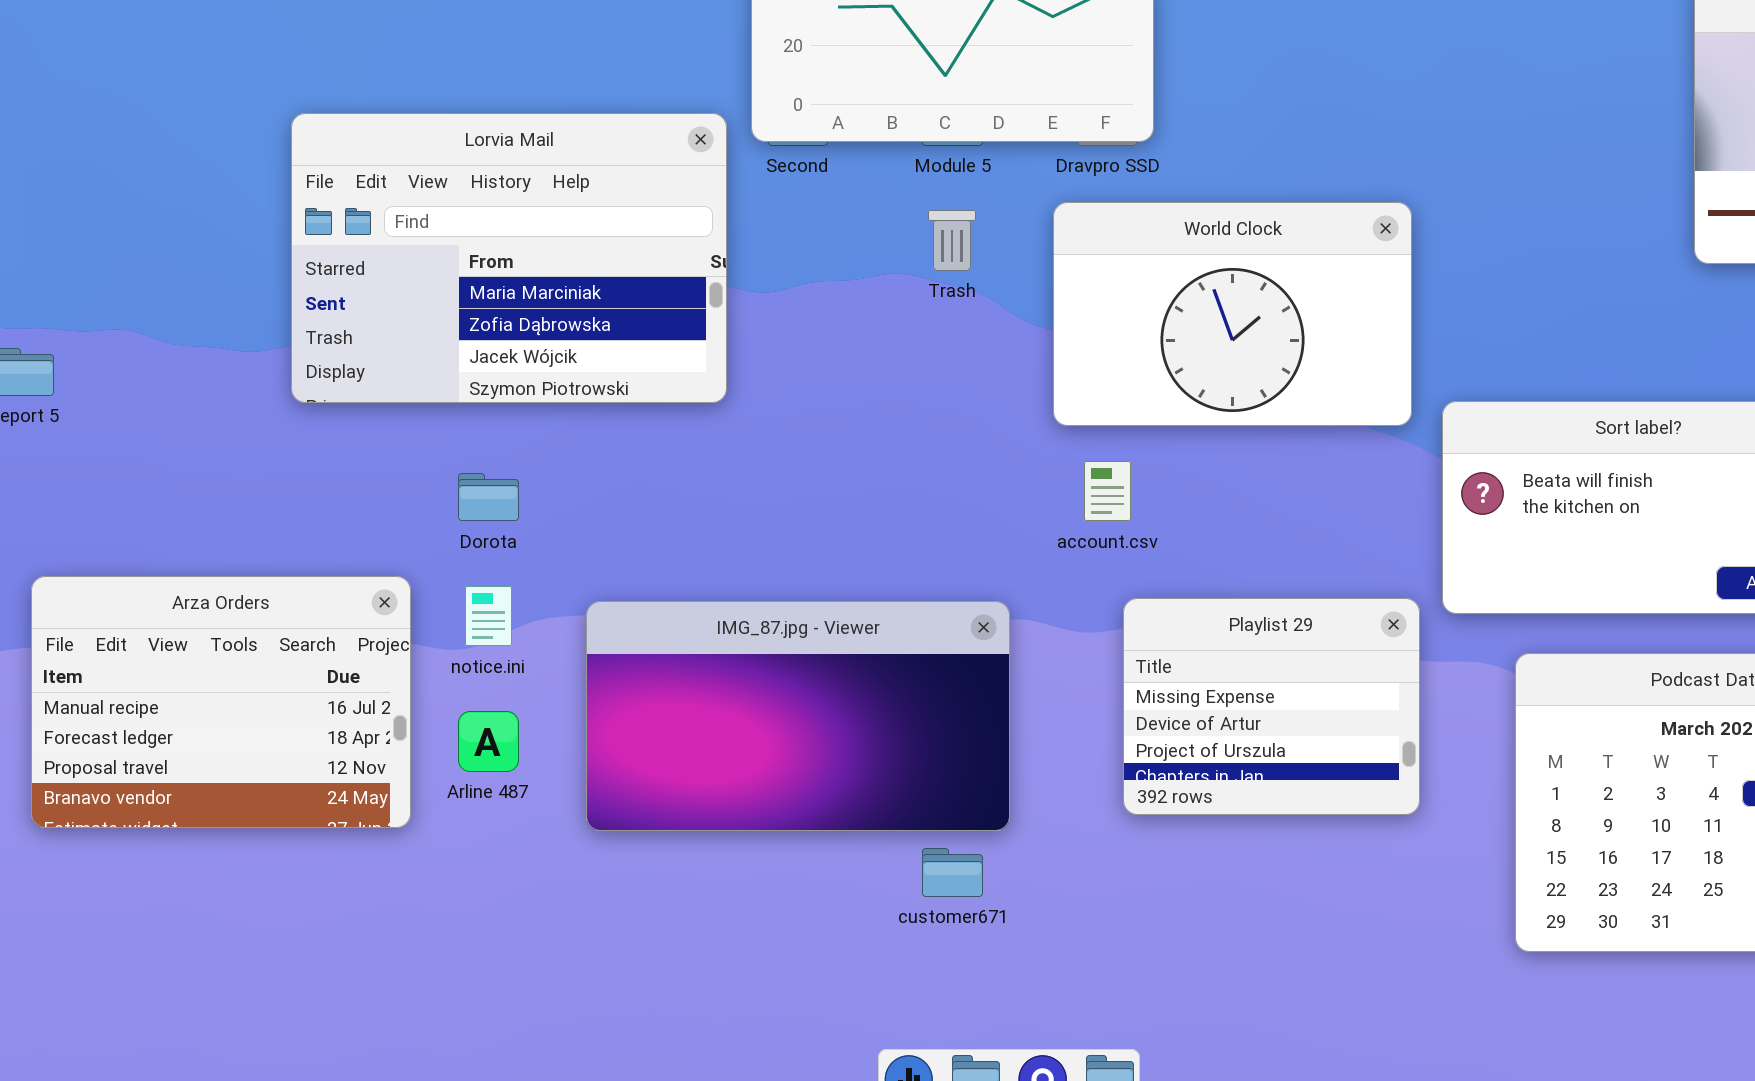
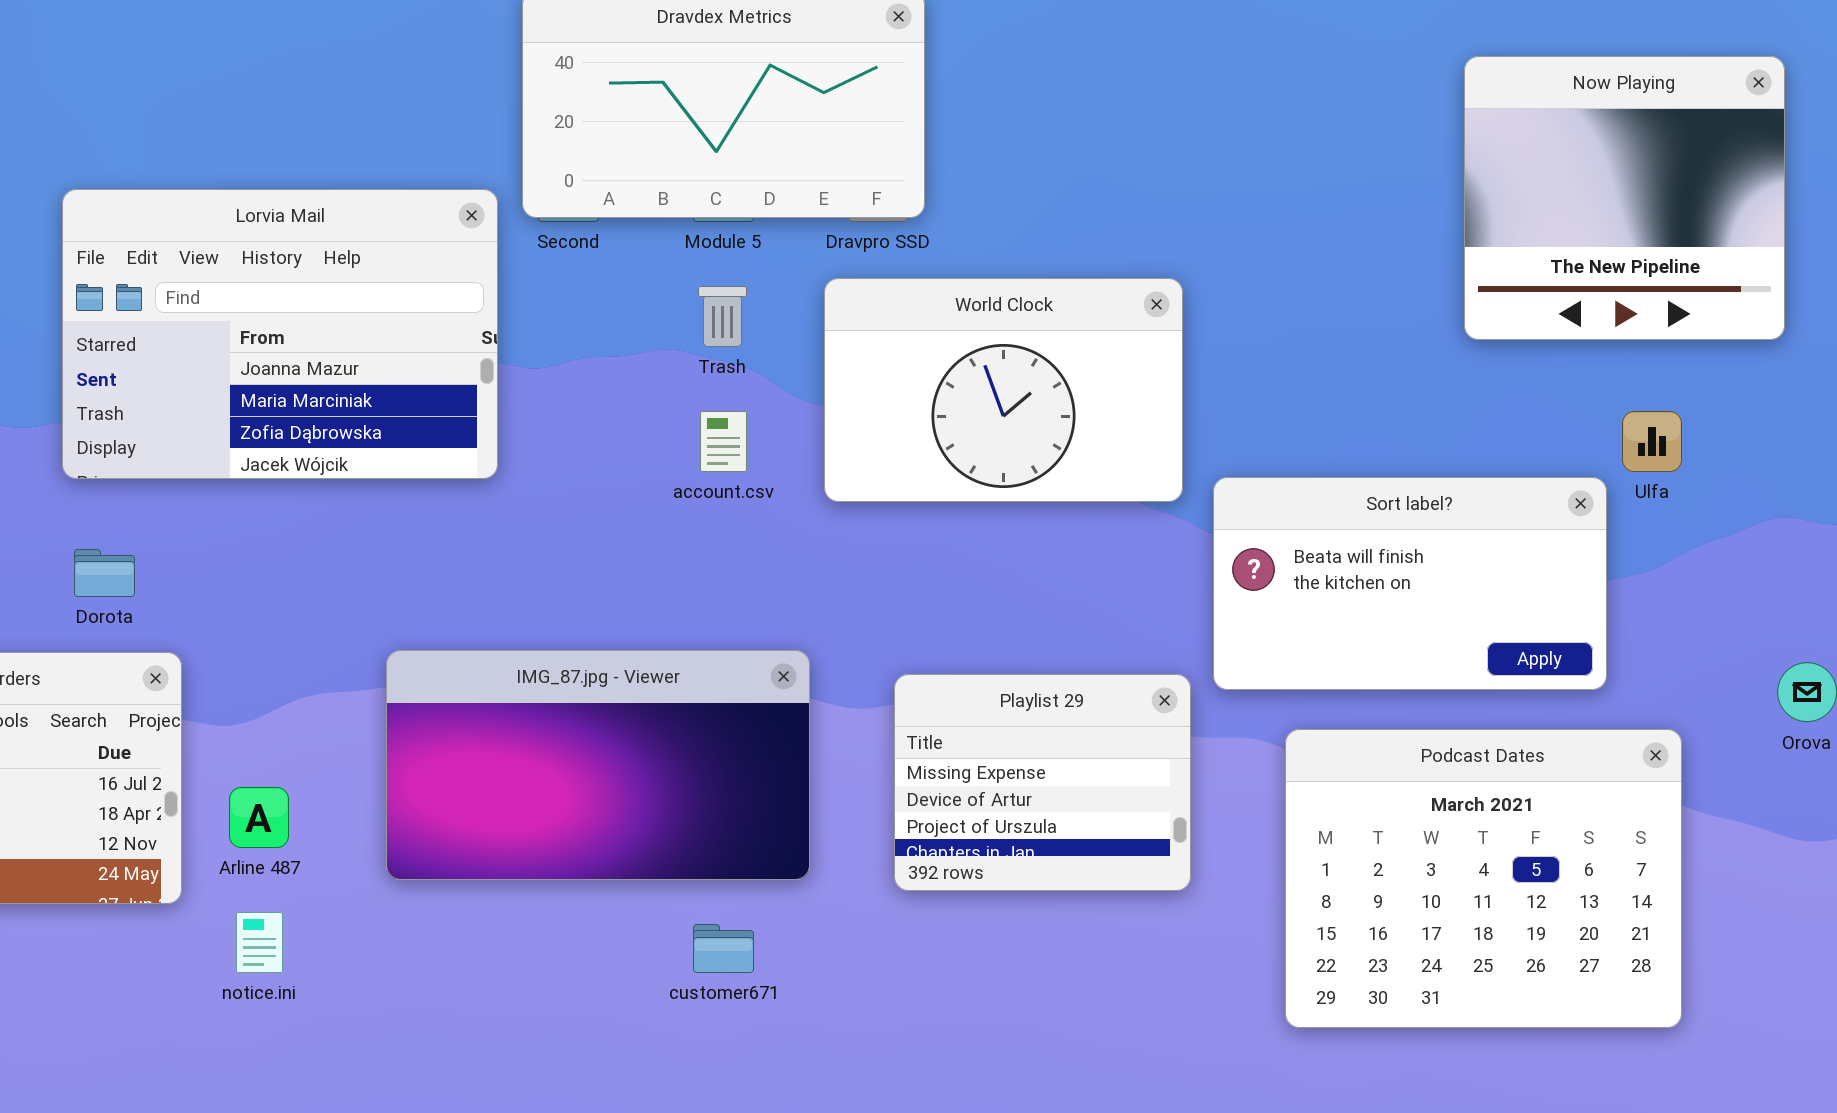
Lorvia Mail: [291,113,727,403] -> [62,189,498,479], scrolled up 1 row
account.csv: [1084,461,1131,521] -> [700,411,747,472], moved
Dorota: [458,473,519,521] -> [74,549,135,597], moved
notice.ini: [465,586,512,646] -> [236,912,283,973], moved
IMG_87.jpg - Viewer: [586,601,1010,831] -> [386,650,810,880], moved

